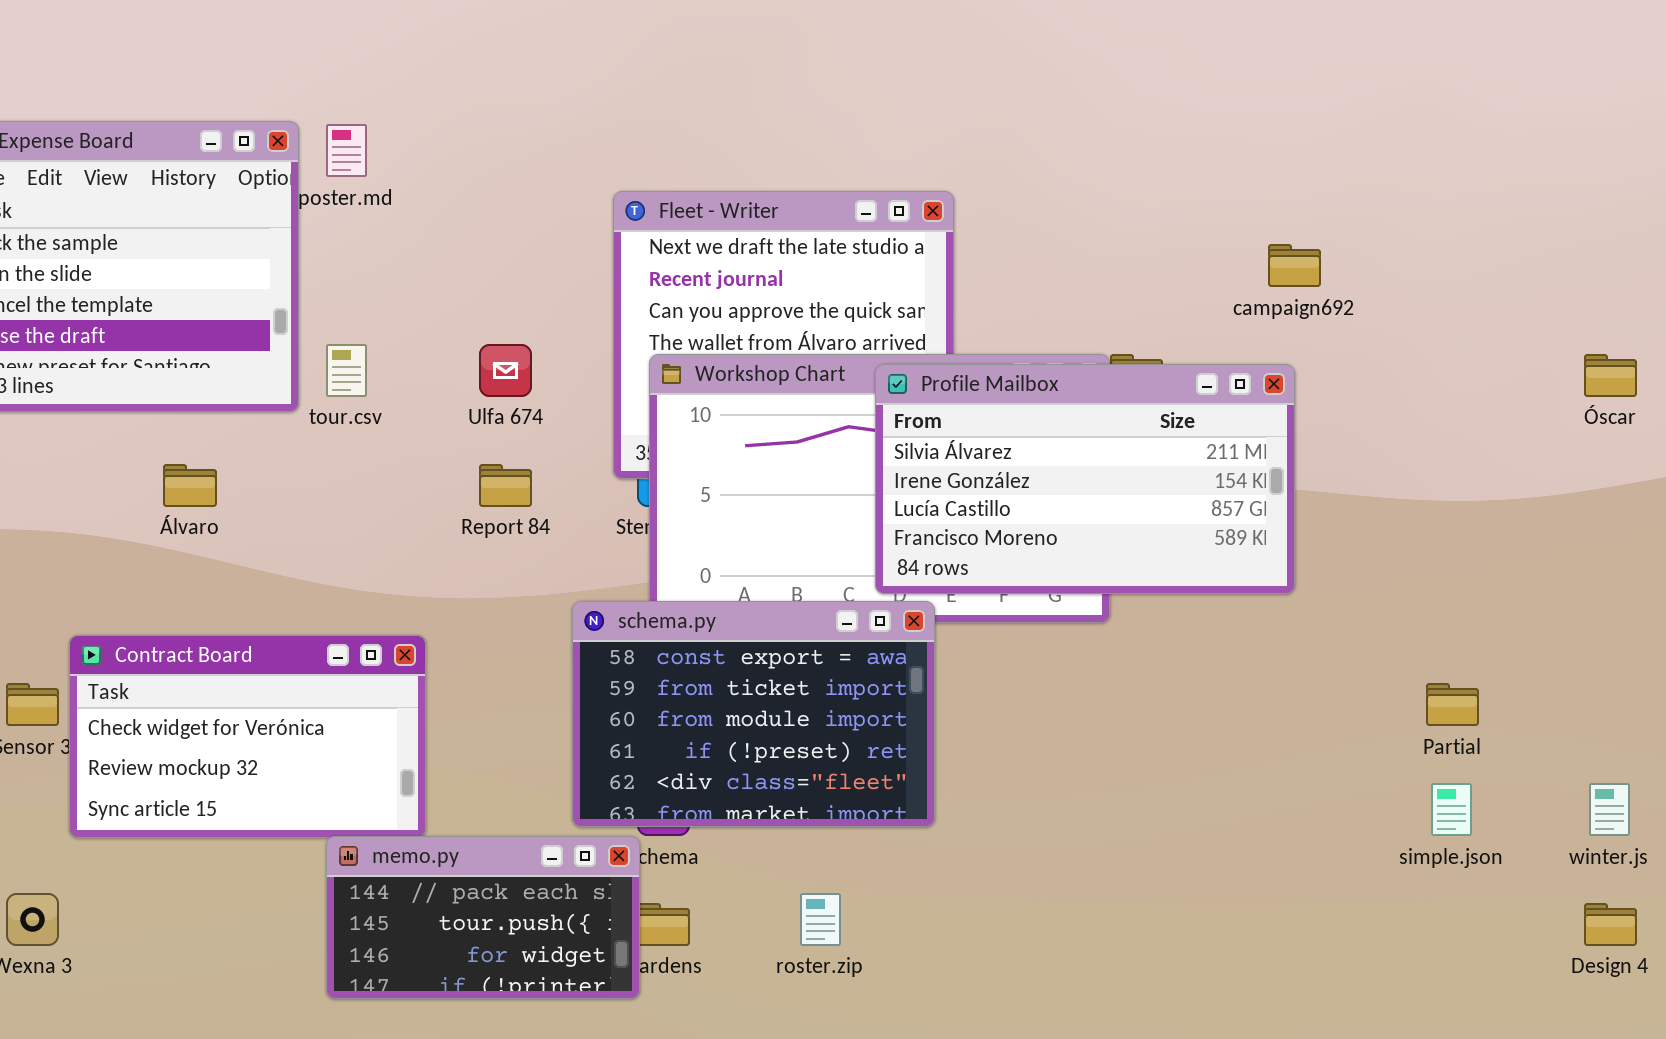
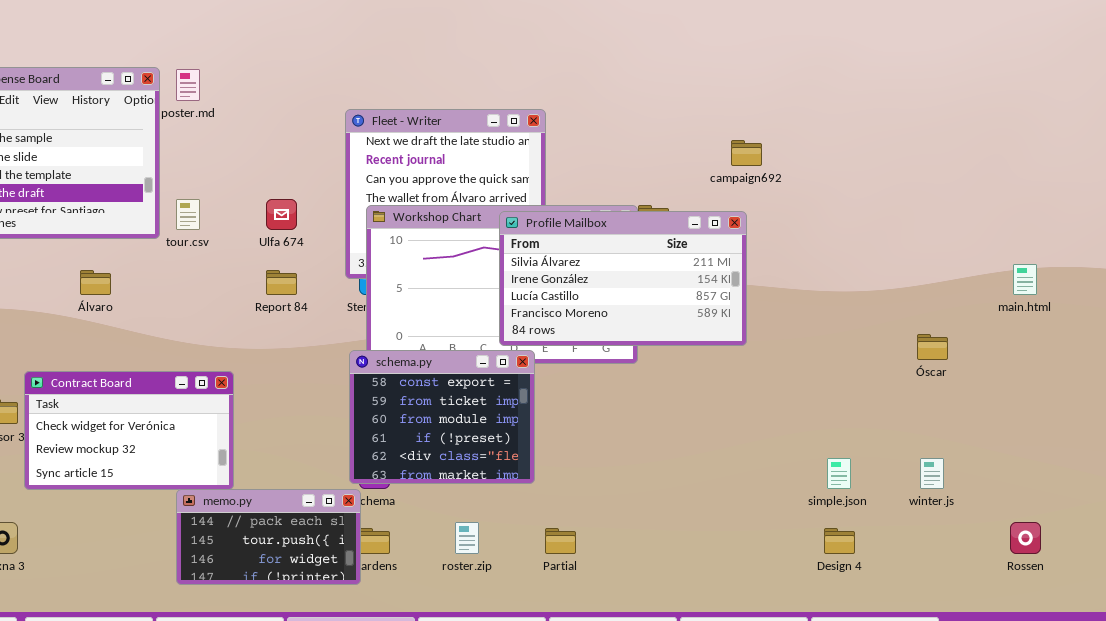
Óscar: [1584,354,1637,397] -> [917,334,948,360], moved
schema.py: [572,601,935,827] -> [349,350,535,484], resized
Partial: [1426,683,1479,726] -> [545,528,576,554], moved
Design 4: [1584,903,1637,946] -> [824,528,855,554], moved

